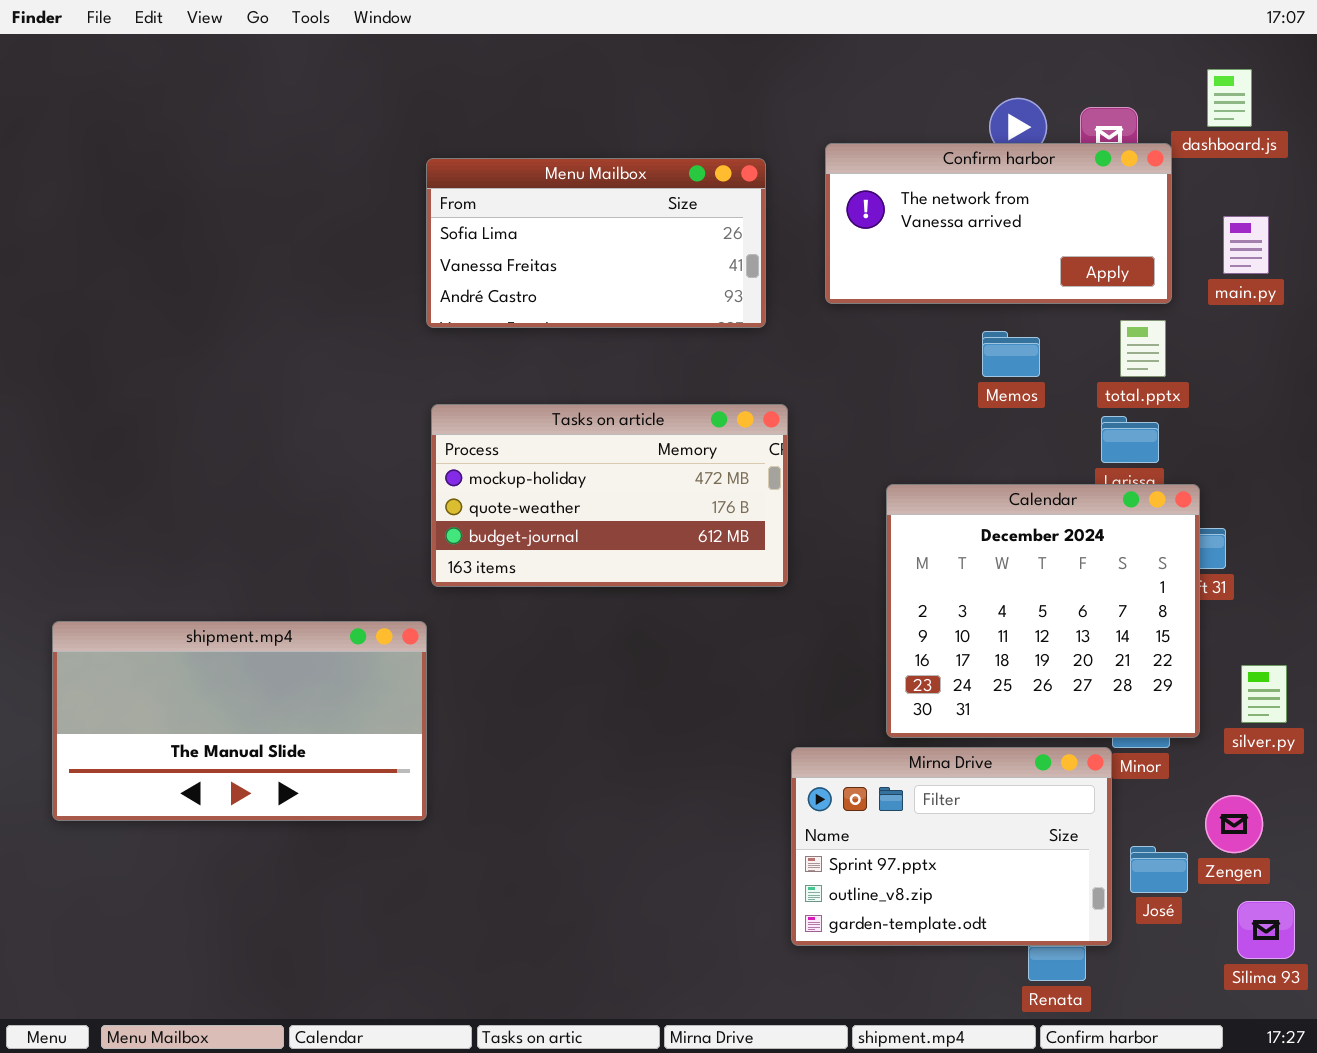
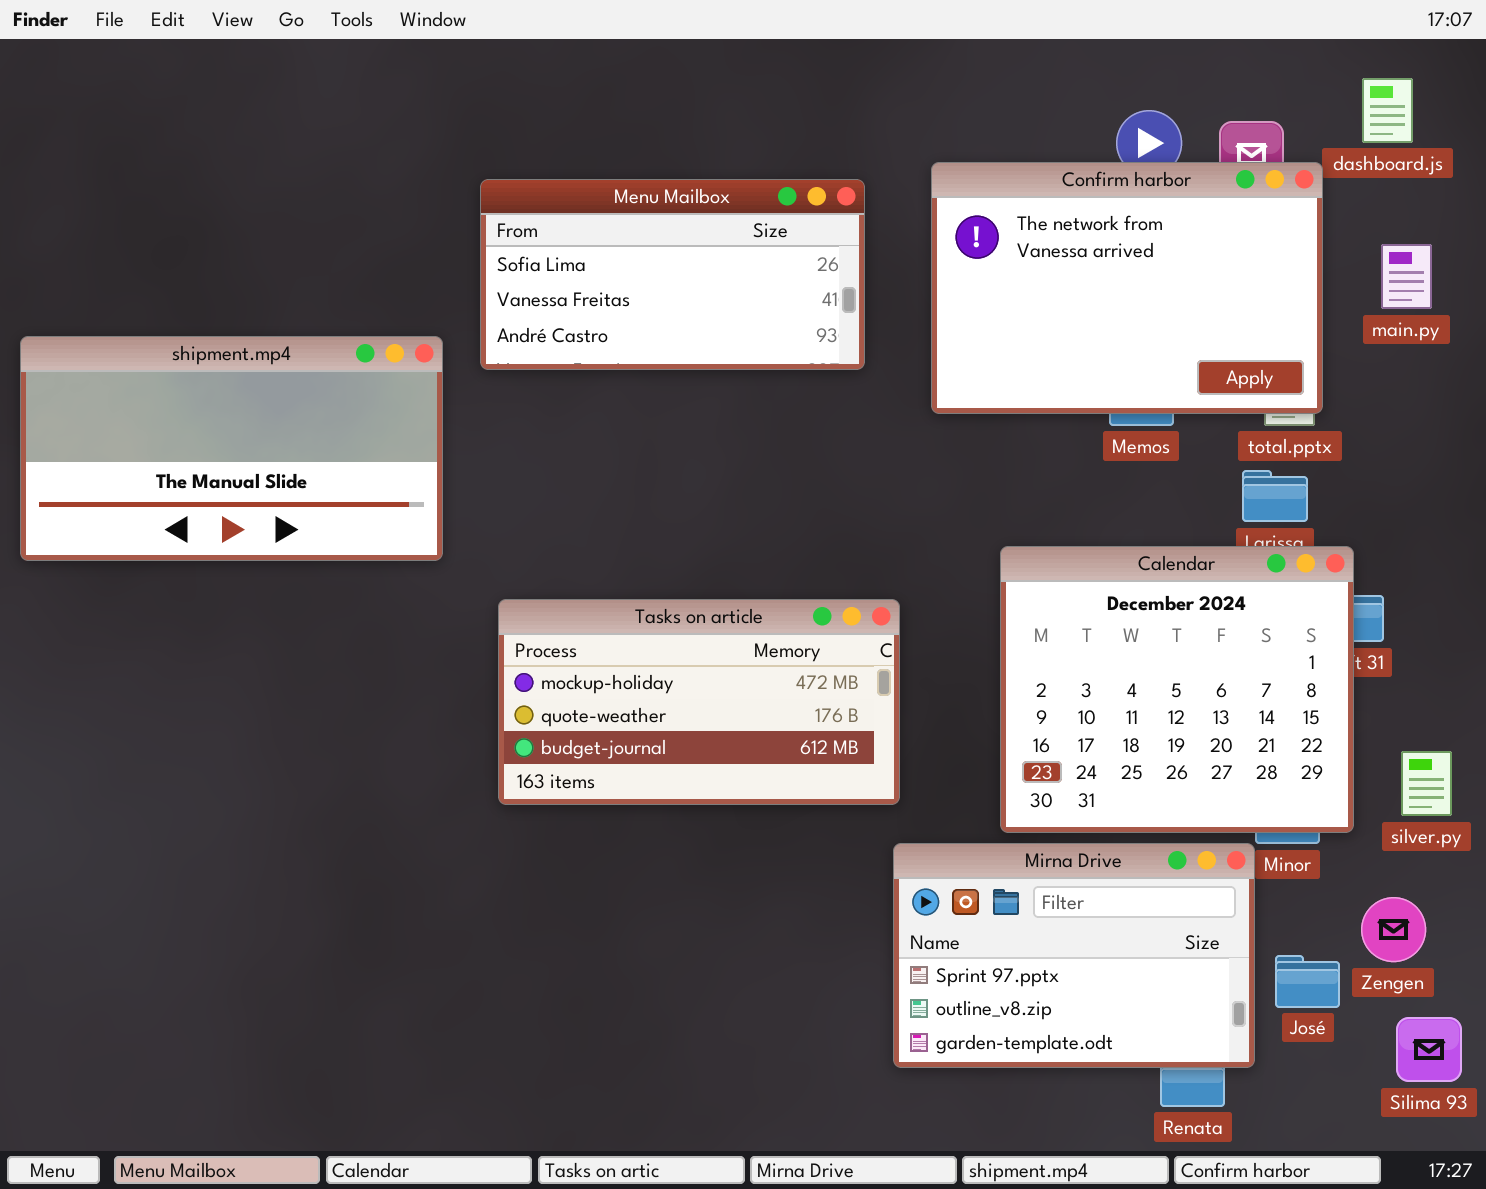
Confirm harbor: [825,143,1172,304] -> [931,162,1323,414], resized
Tasks on article: [431,404,788,587] -> [498,599,900,805], moved
shipment.mp4: [52,621,427,821] -> [20,336,443,561], moved

